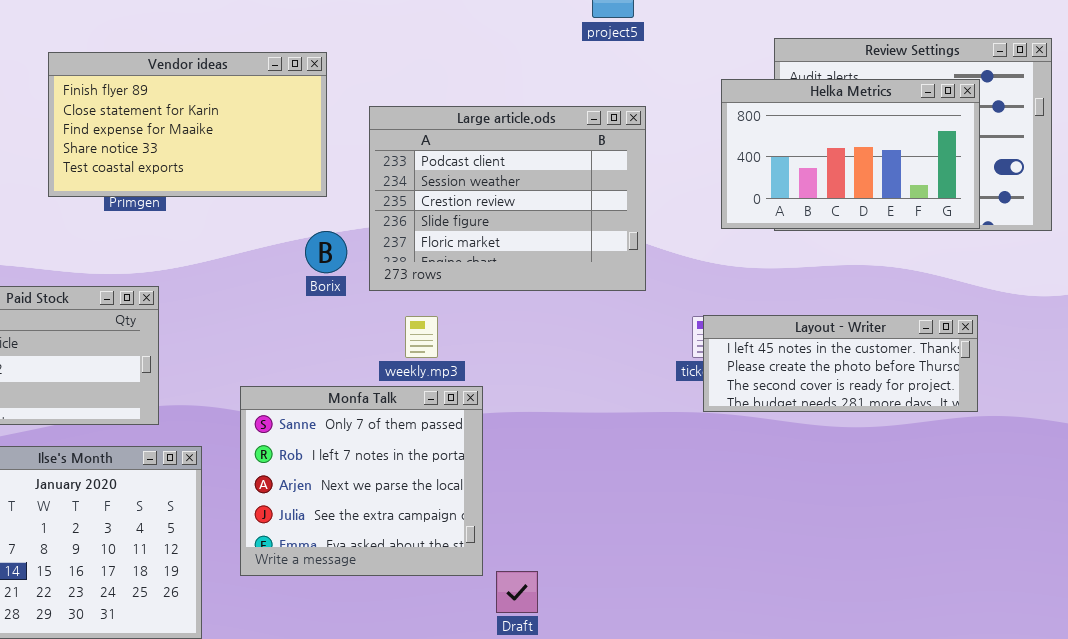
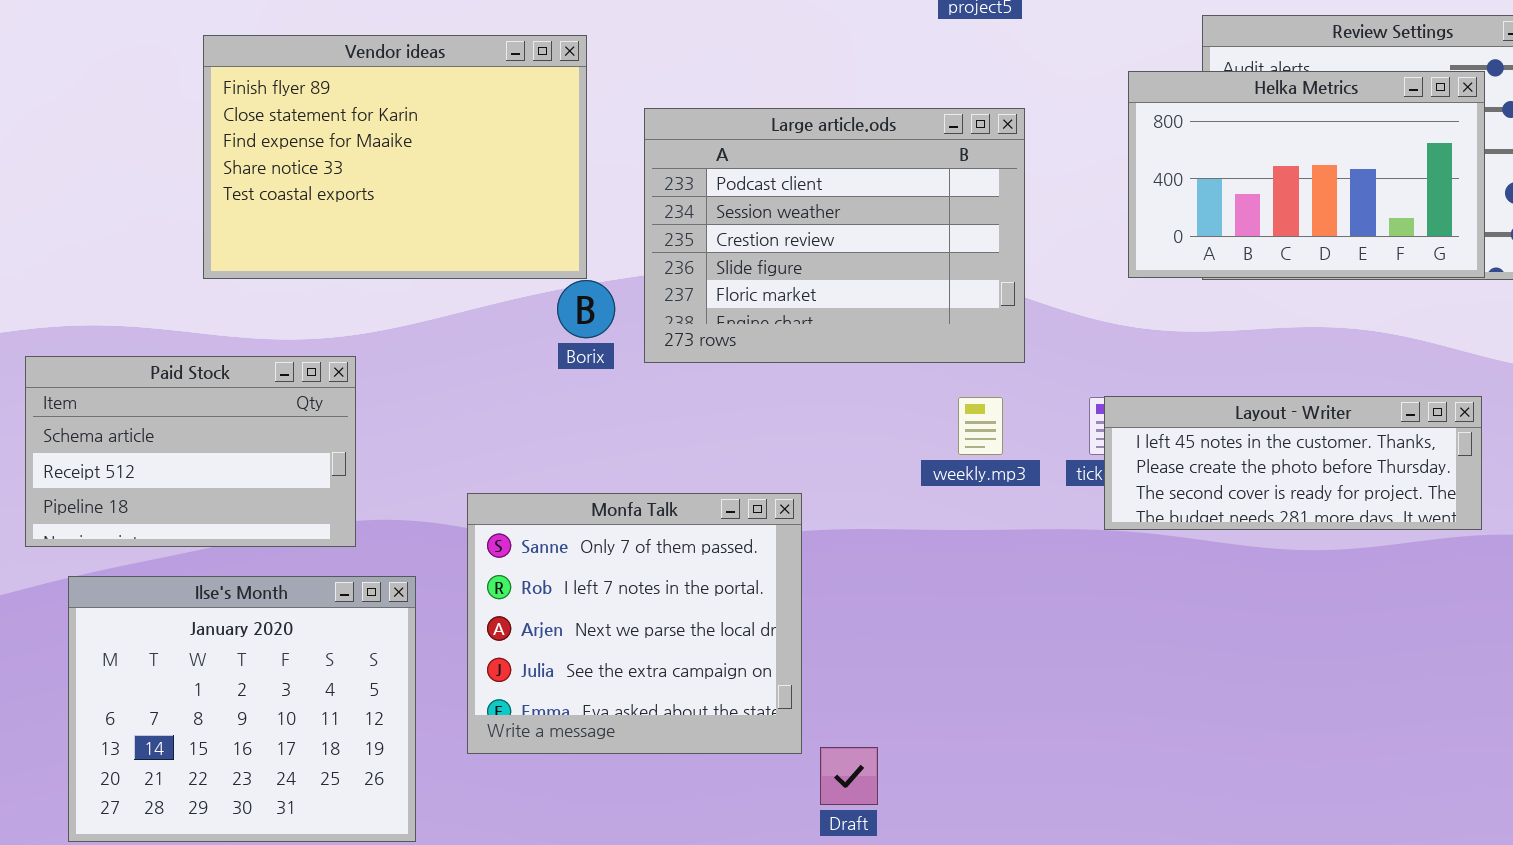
Vendor ideas: [48,52,327,197] -> [203,35,587,279], resized
weekly.mp3: [405,316,438,358] -> [958,397,1003,455], moved

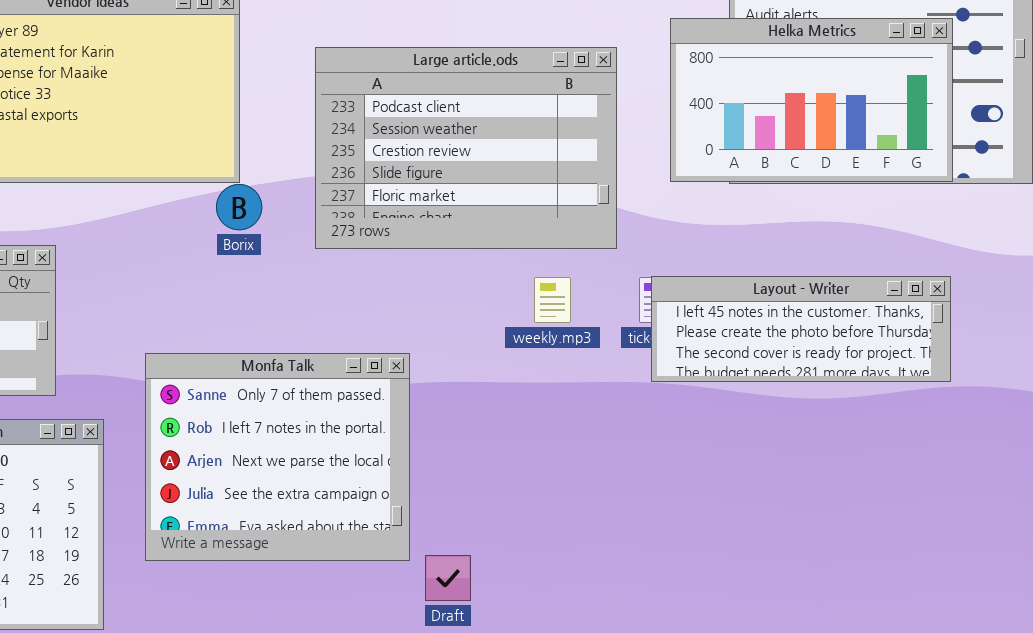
Large article.ods: [644,108,1025,363] -> [315,47,617,249], moved

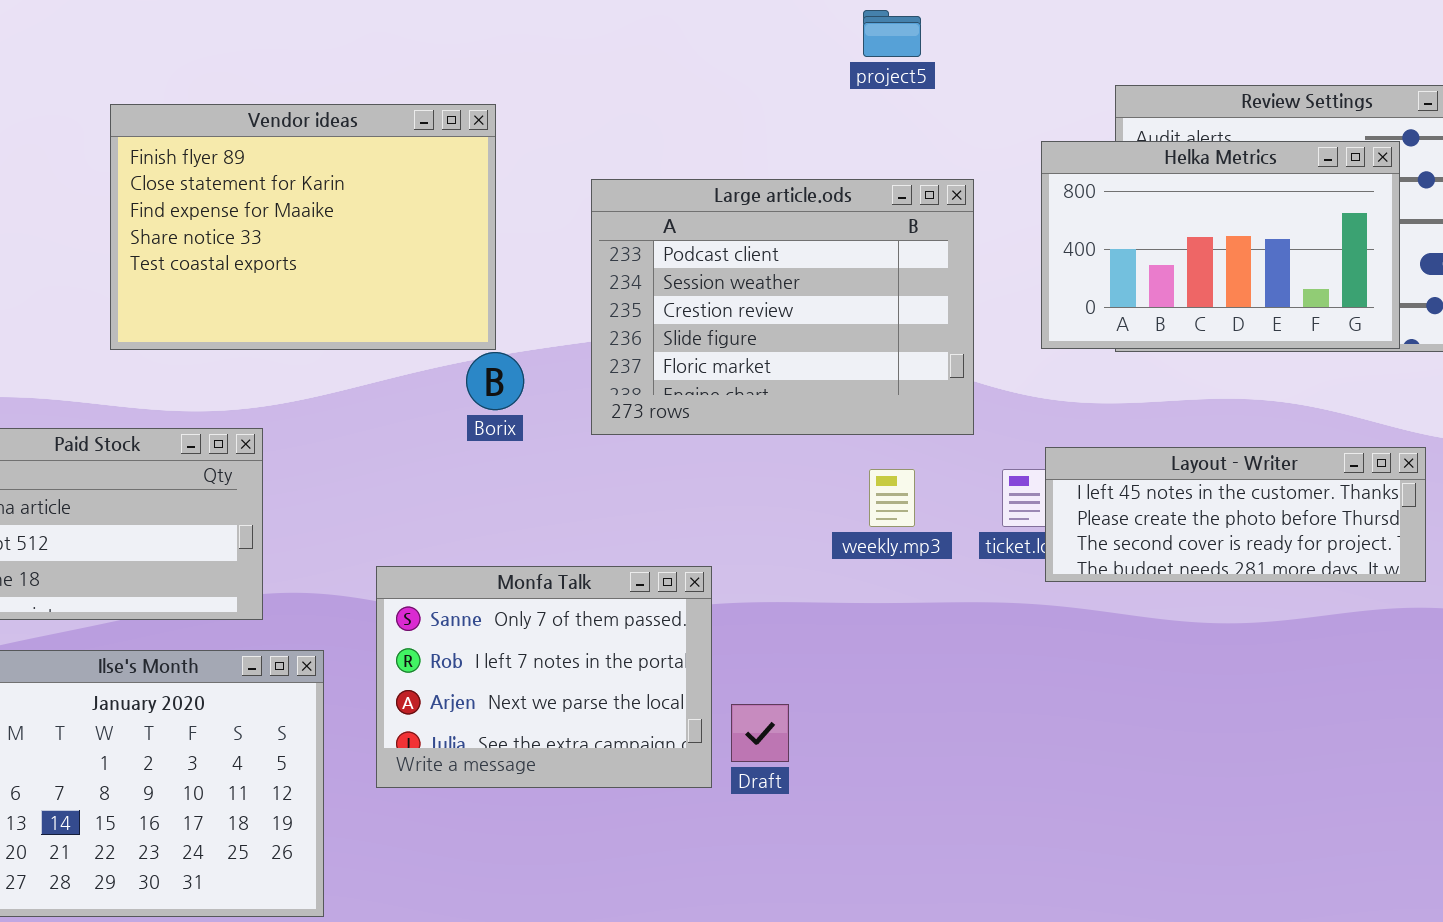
Layout - Writer: [651,276,951,382] -> [1045,447,1426,582], moved
Monfa Talk: [145,353,410,561] -> [376,566,712,788], resized
Draft: [425,555,471,601] -> [731,704,789,762], moved

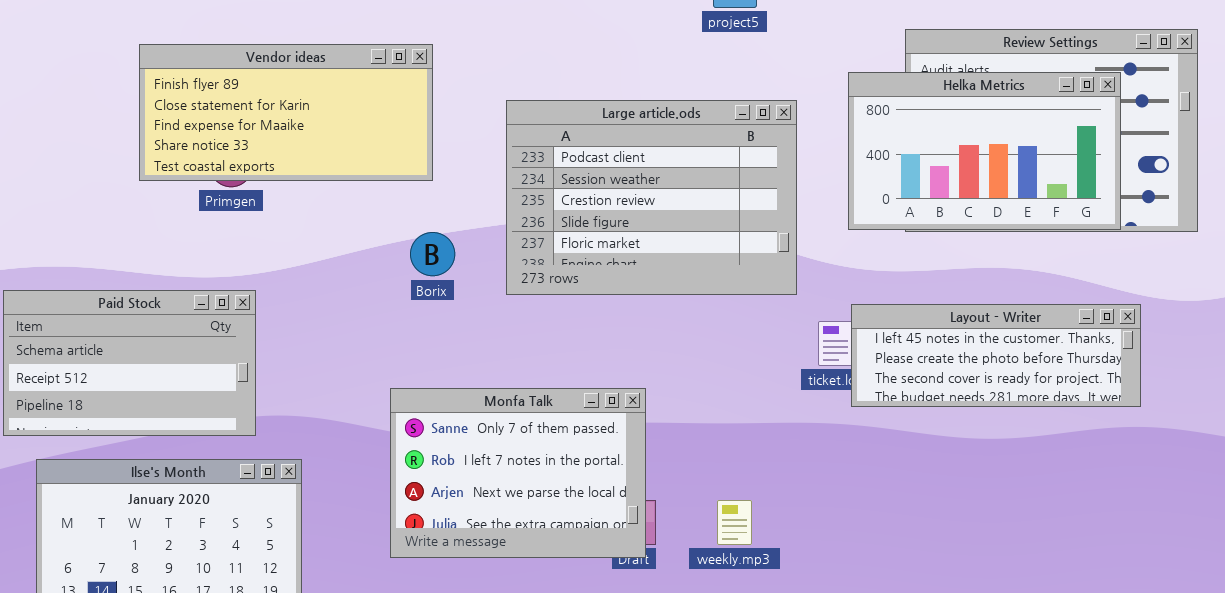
Vendor ideas: [110,104,496,350] -> [139,44,433,181], resized
weekly.mp3: [869,469,915,527] -> [717,500,752,545], moved
Monfa Talk: [376,566,712,788] -> [390,388,646,558], moved

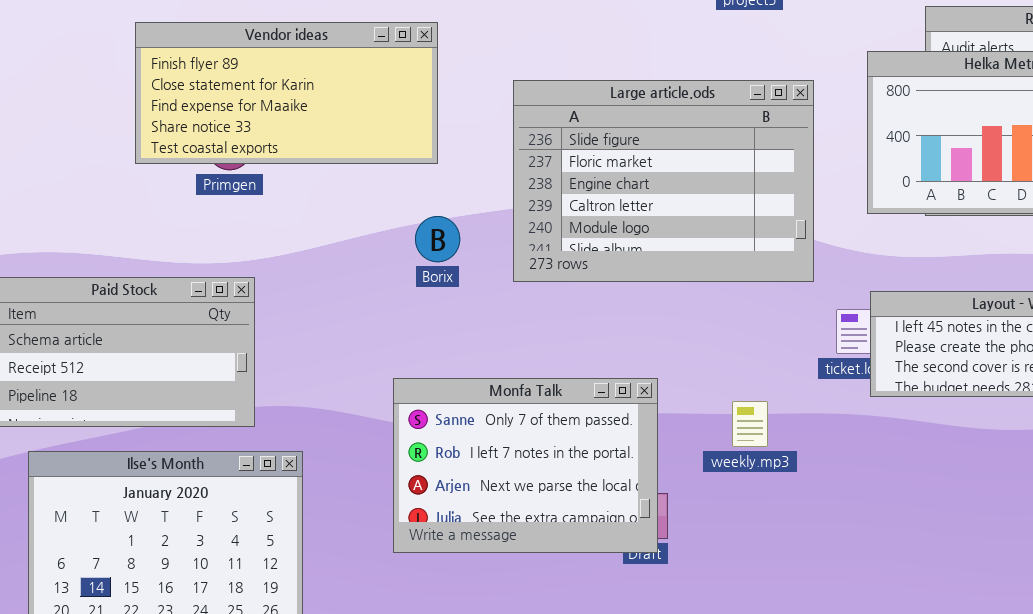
Large article.ods: [506,100,797,295] -> [513,80,814,282], scrolled down 3 rows
weekly.mp3: [717,500,752,545] -> [732,401,768,447], moved

